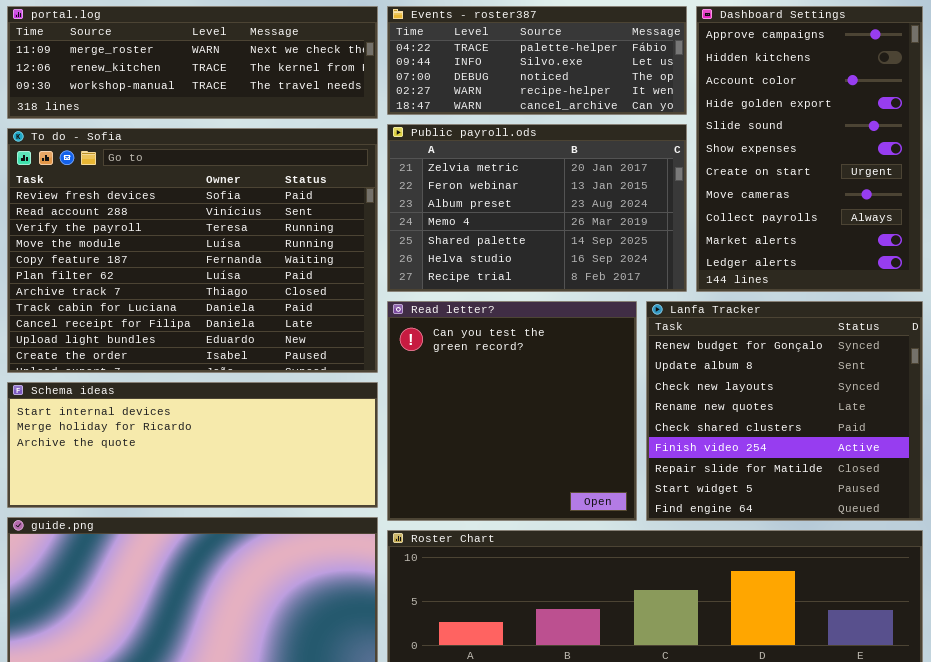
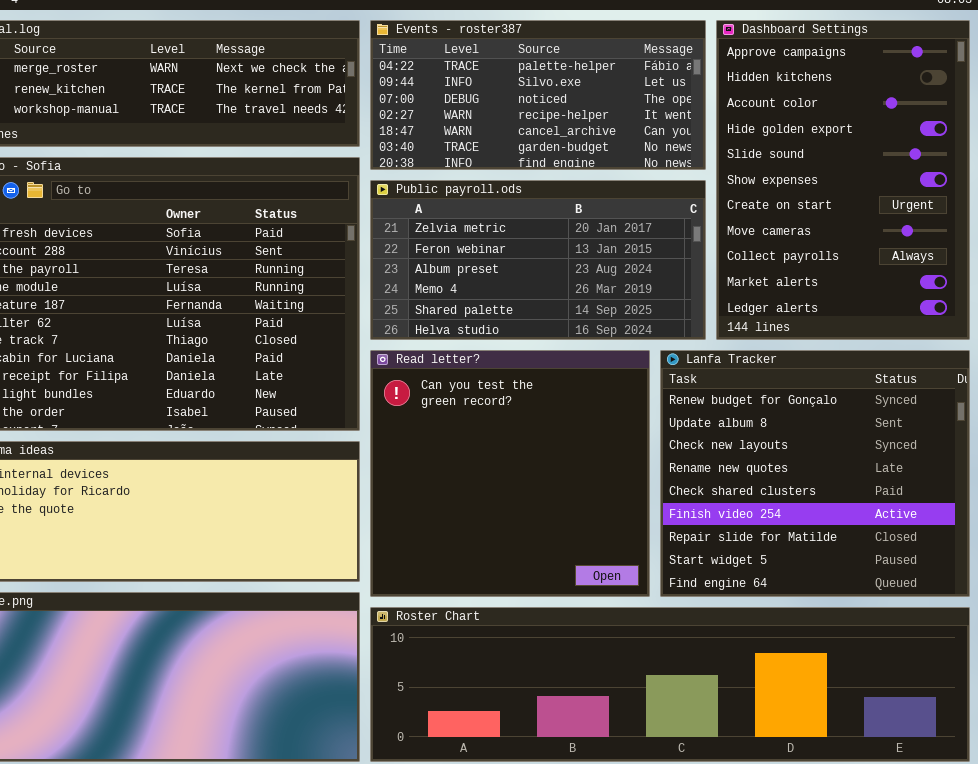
Events - roster387: [387,6,687,115] -> [370,20,706,170], resized
Public payroll.ods: [387,124,687,292] -> [370,180,706,340], resized

